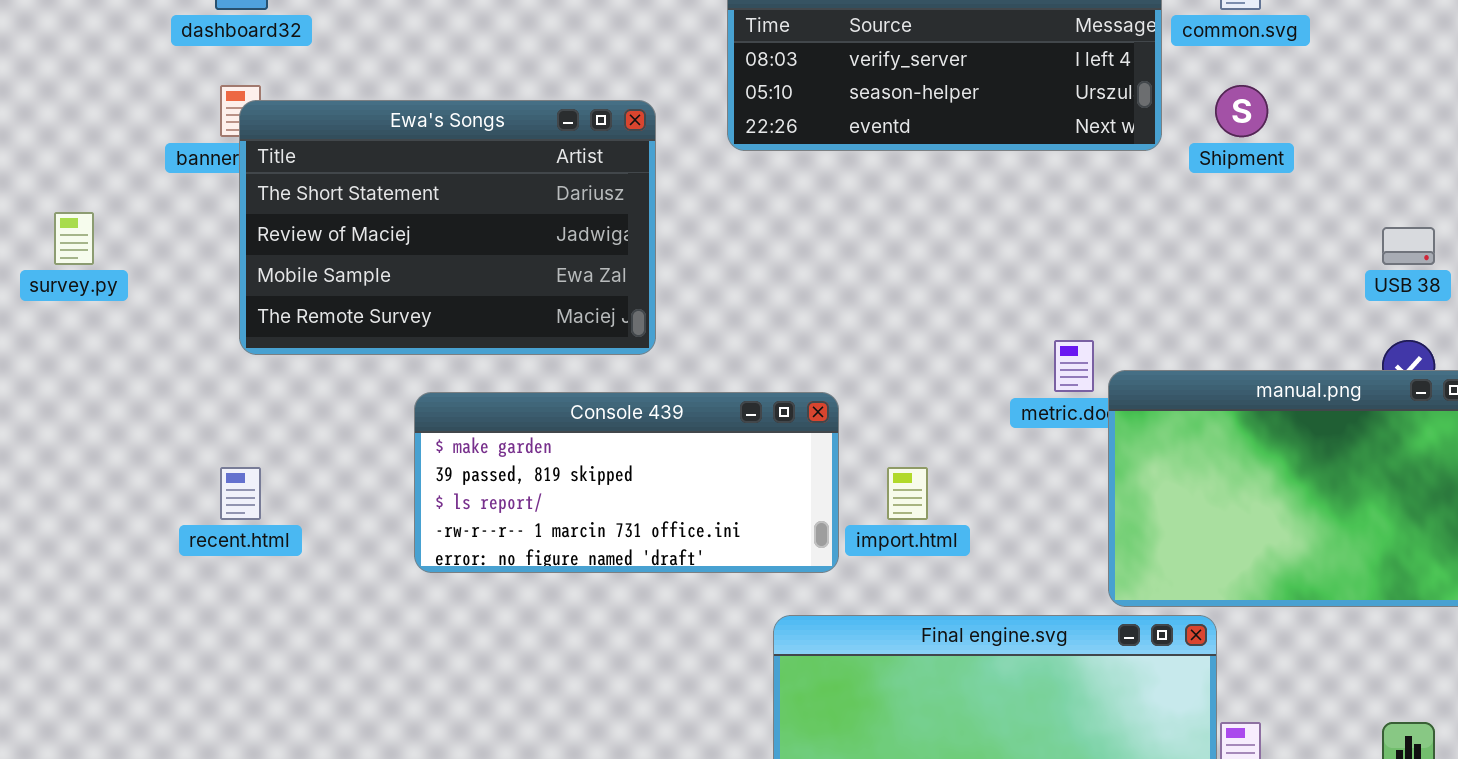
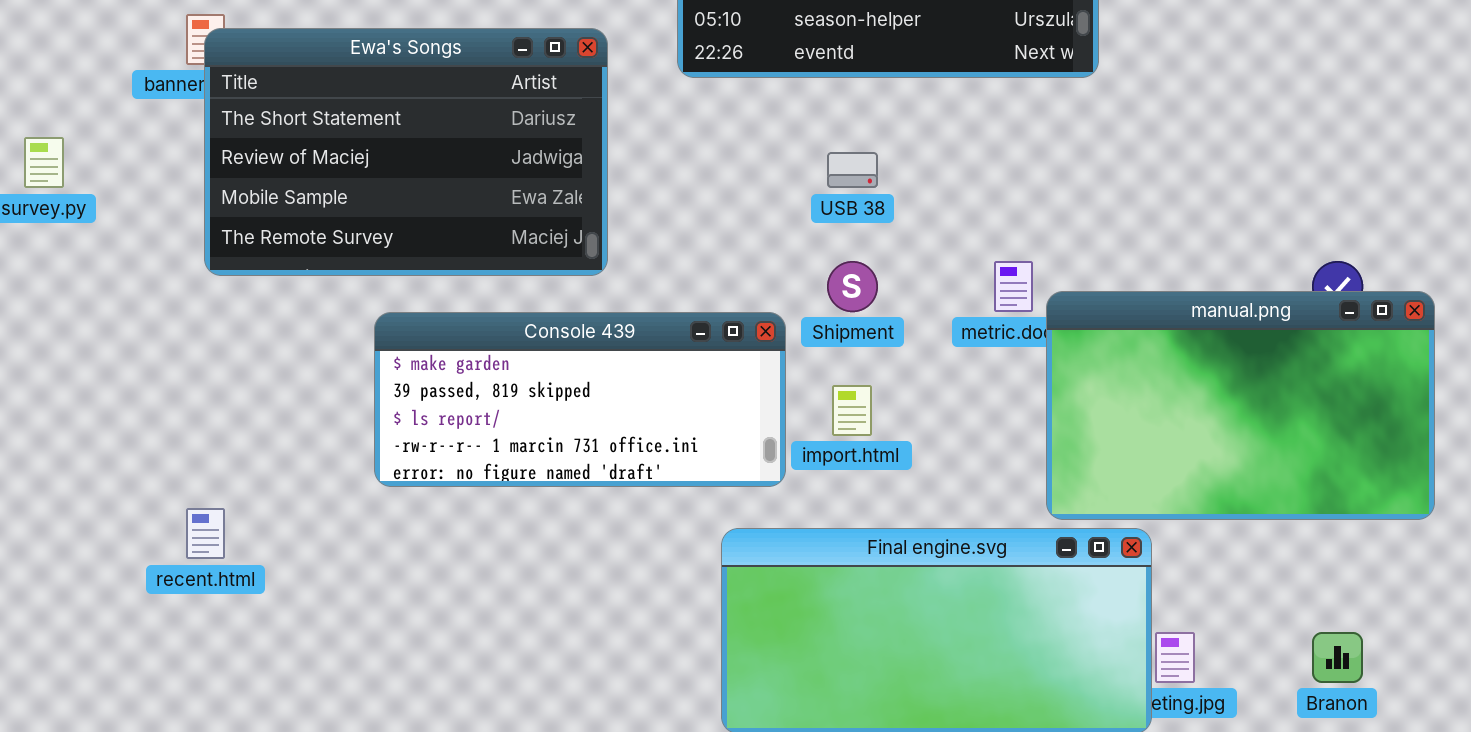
Shipment: [1215,85,1268,137] -> [827,261,878,312], moved
USB 38: [1382,227,1435,265] -> [827,152,878,188], moved
recent.html: [220,467,261,520] -> [186,508,225,559], moved

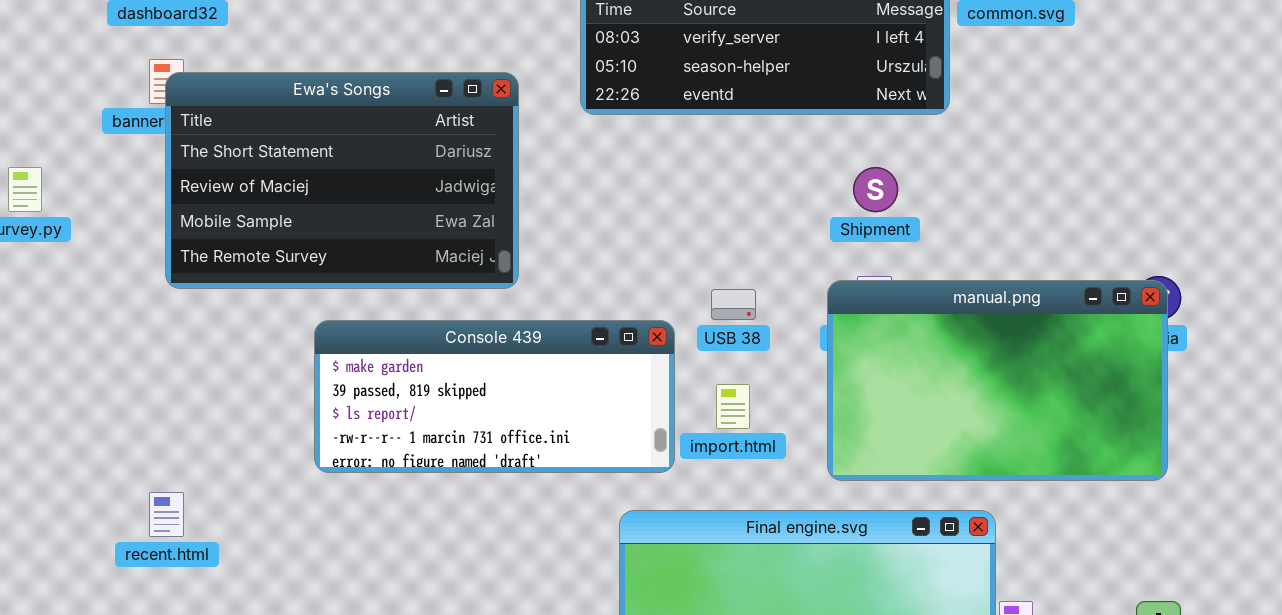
USB 38: [827,152,878,188] -> [711,289,756,320], moved
Shipment: [827,261,878,312] -> [853,167,898,212], moved
manual.png: [1046,291,1435,520] -> [827,280,1168,481], moved

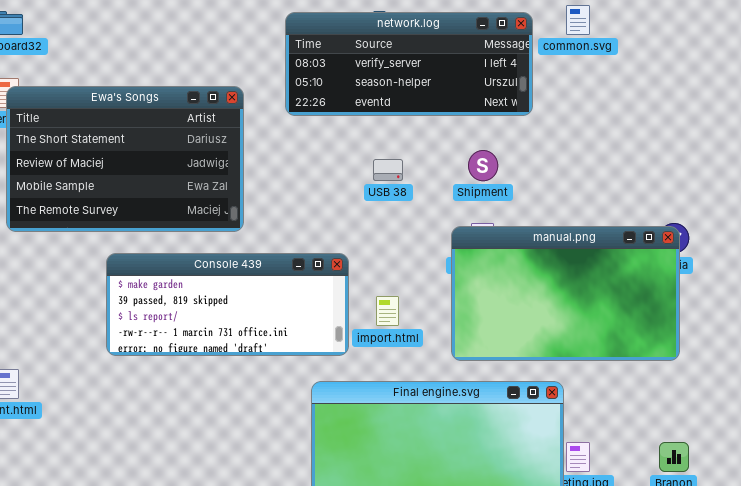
USB 38: [711,289,756,320] -> [373,159,403,181], moved

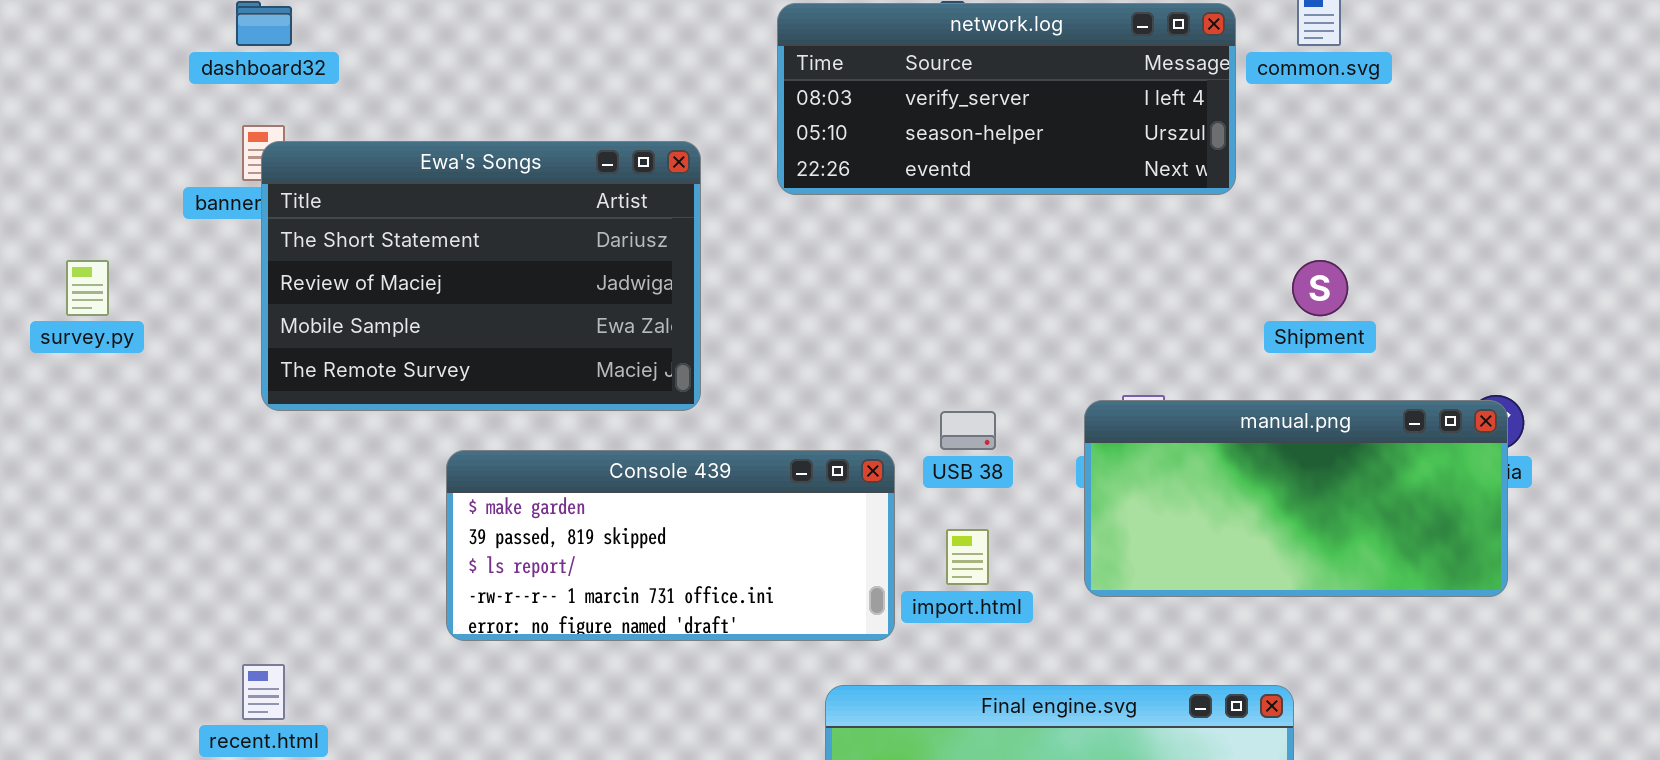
Shipment: [468,150,498,181] -> [1292,260,1348,316], moved
USB 38: [373,159,403,181] -> [940,411,996,450], moved
manual.png: [451,226,680,361] -> [1084,400,1508,597], resized

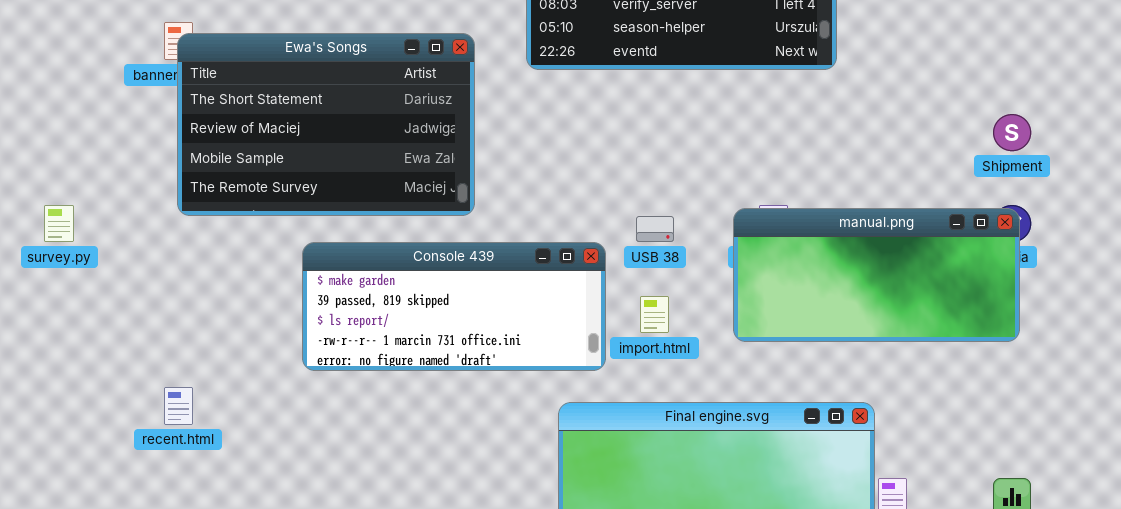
survey.py: [66,260,109,316] -> [44,205,74,242], moved
Shipment: [1292,260,1348,316] -> [993,114,1031,151], moved

